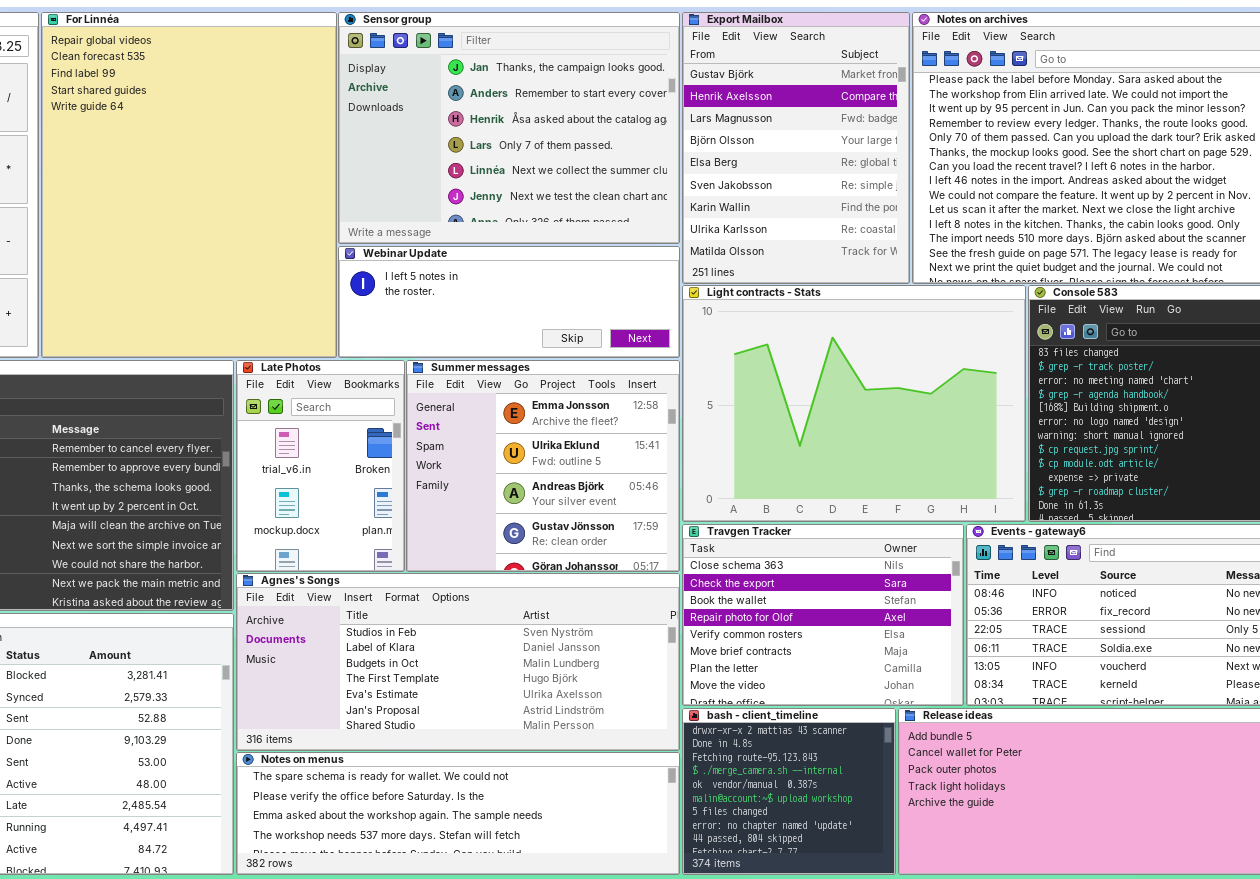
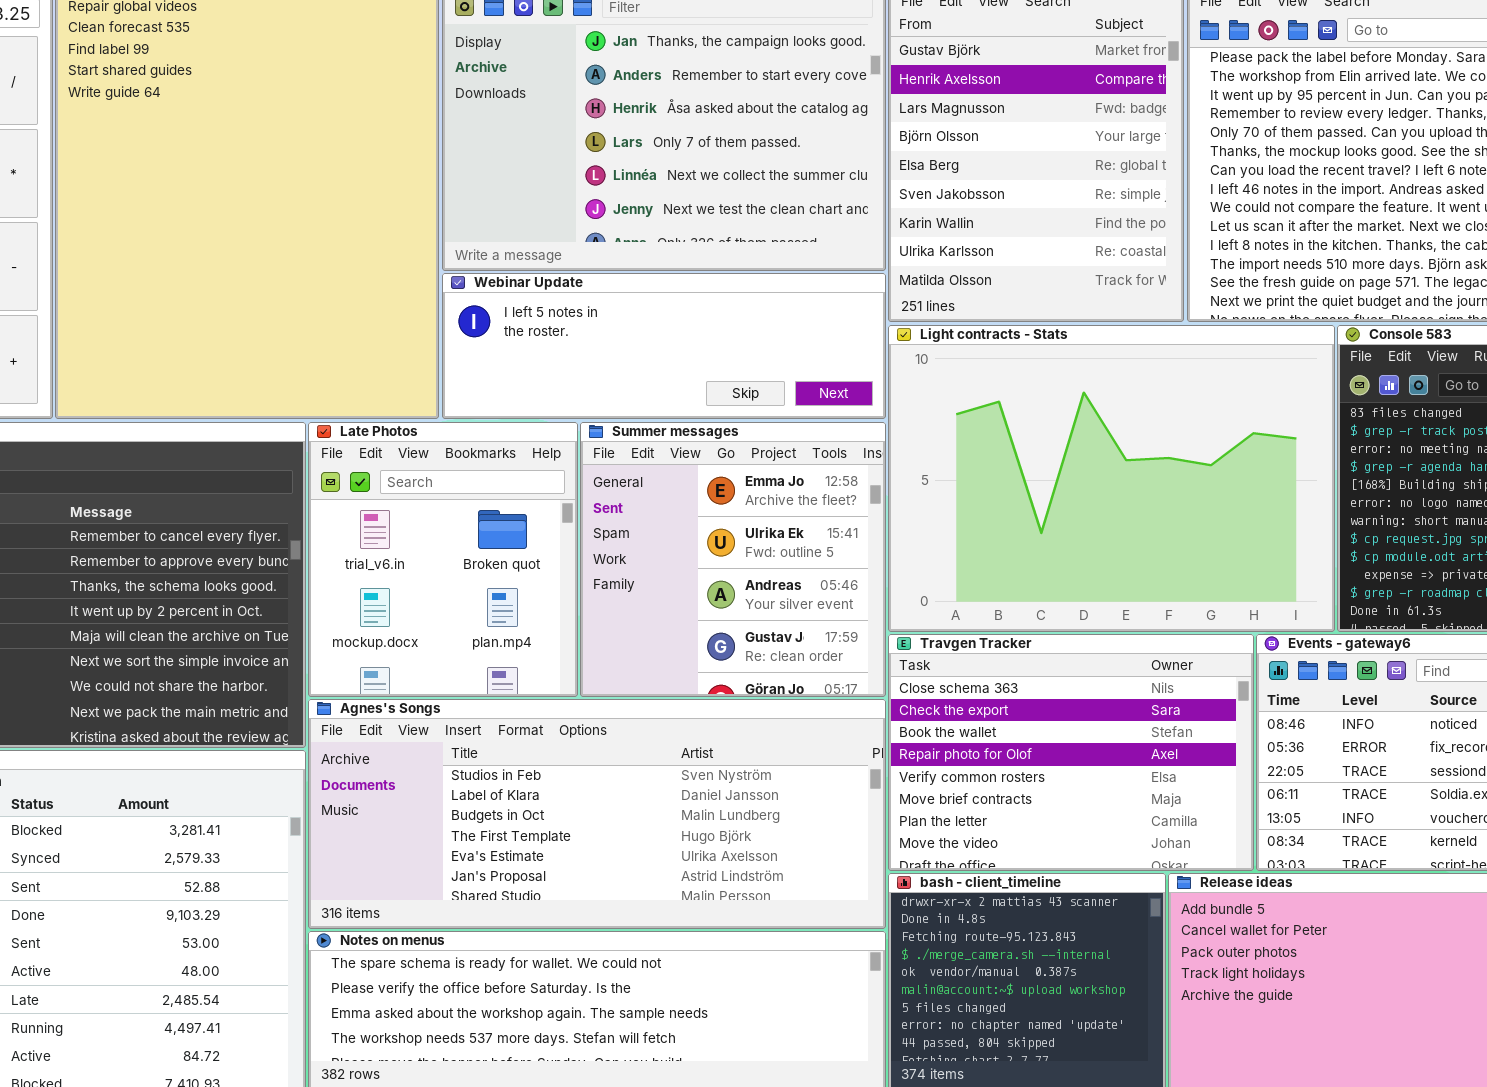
Late Photos: [236,360,405,572] -> [308,422,578,697], resized
Summer messages: [406,360,680,572] -> [580,422,886,697], resized

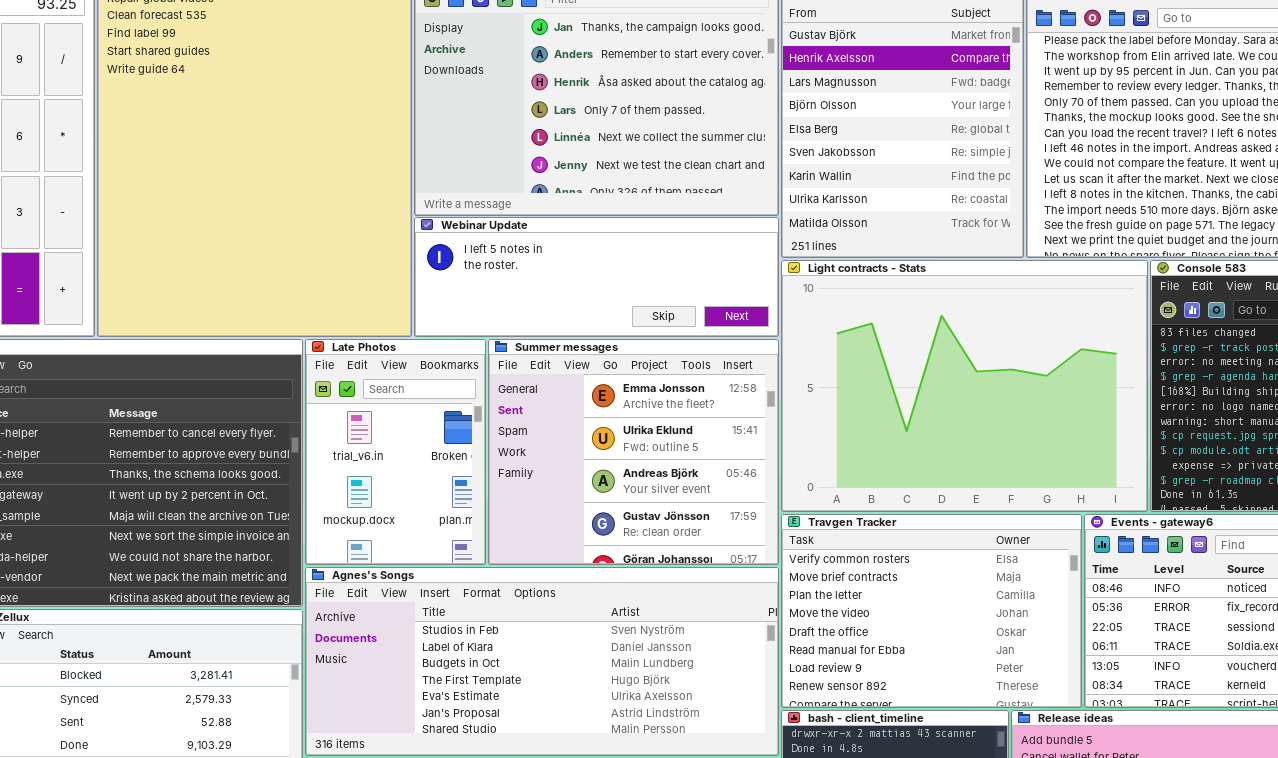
Late Photos: [308,422,578,697] -> [305,339,486,565], resized
Summer messages: [580,422,886,697] -> [488,339,779,565], resized
Travgen Tracker: [888,634,1254,871] -> [781,514,1082,708], scrolled down 4 rows

